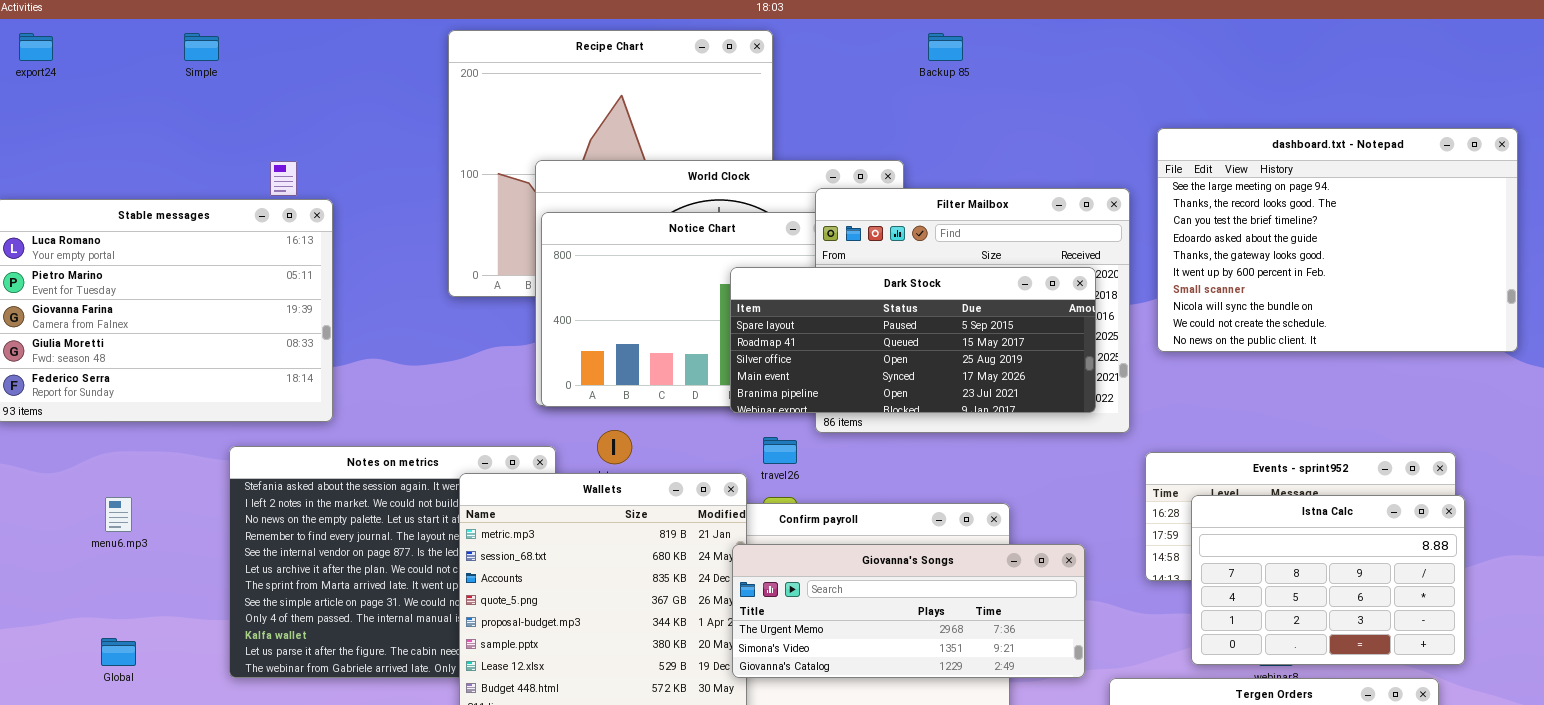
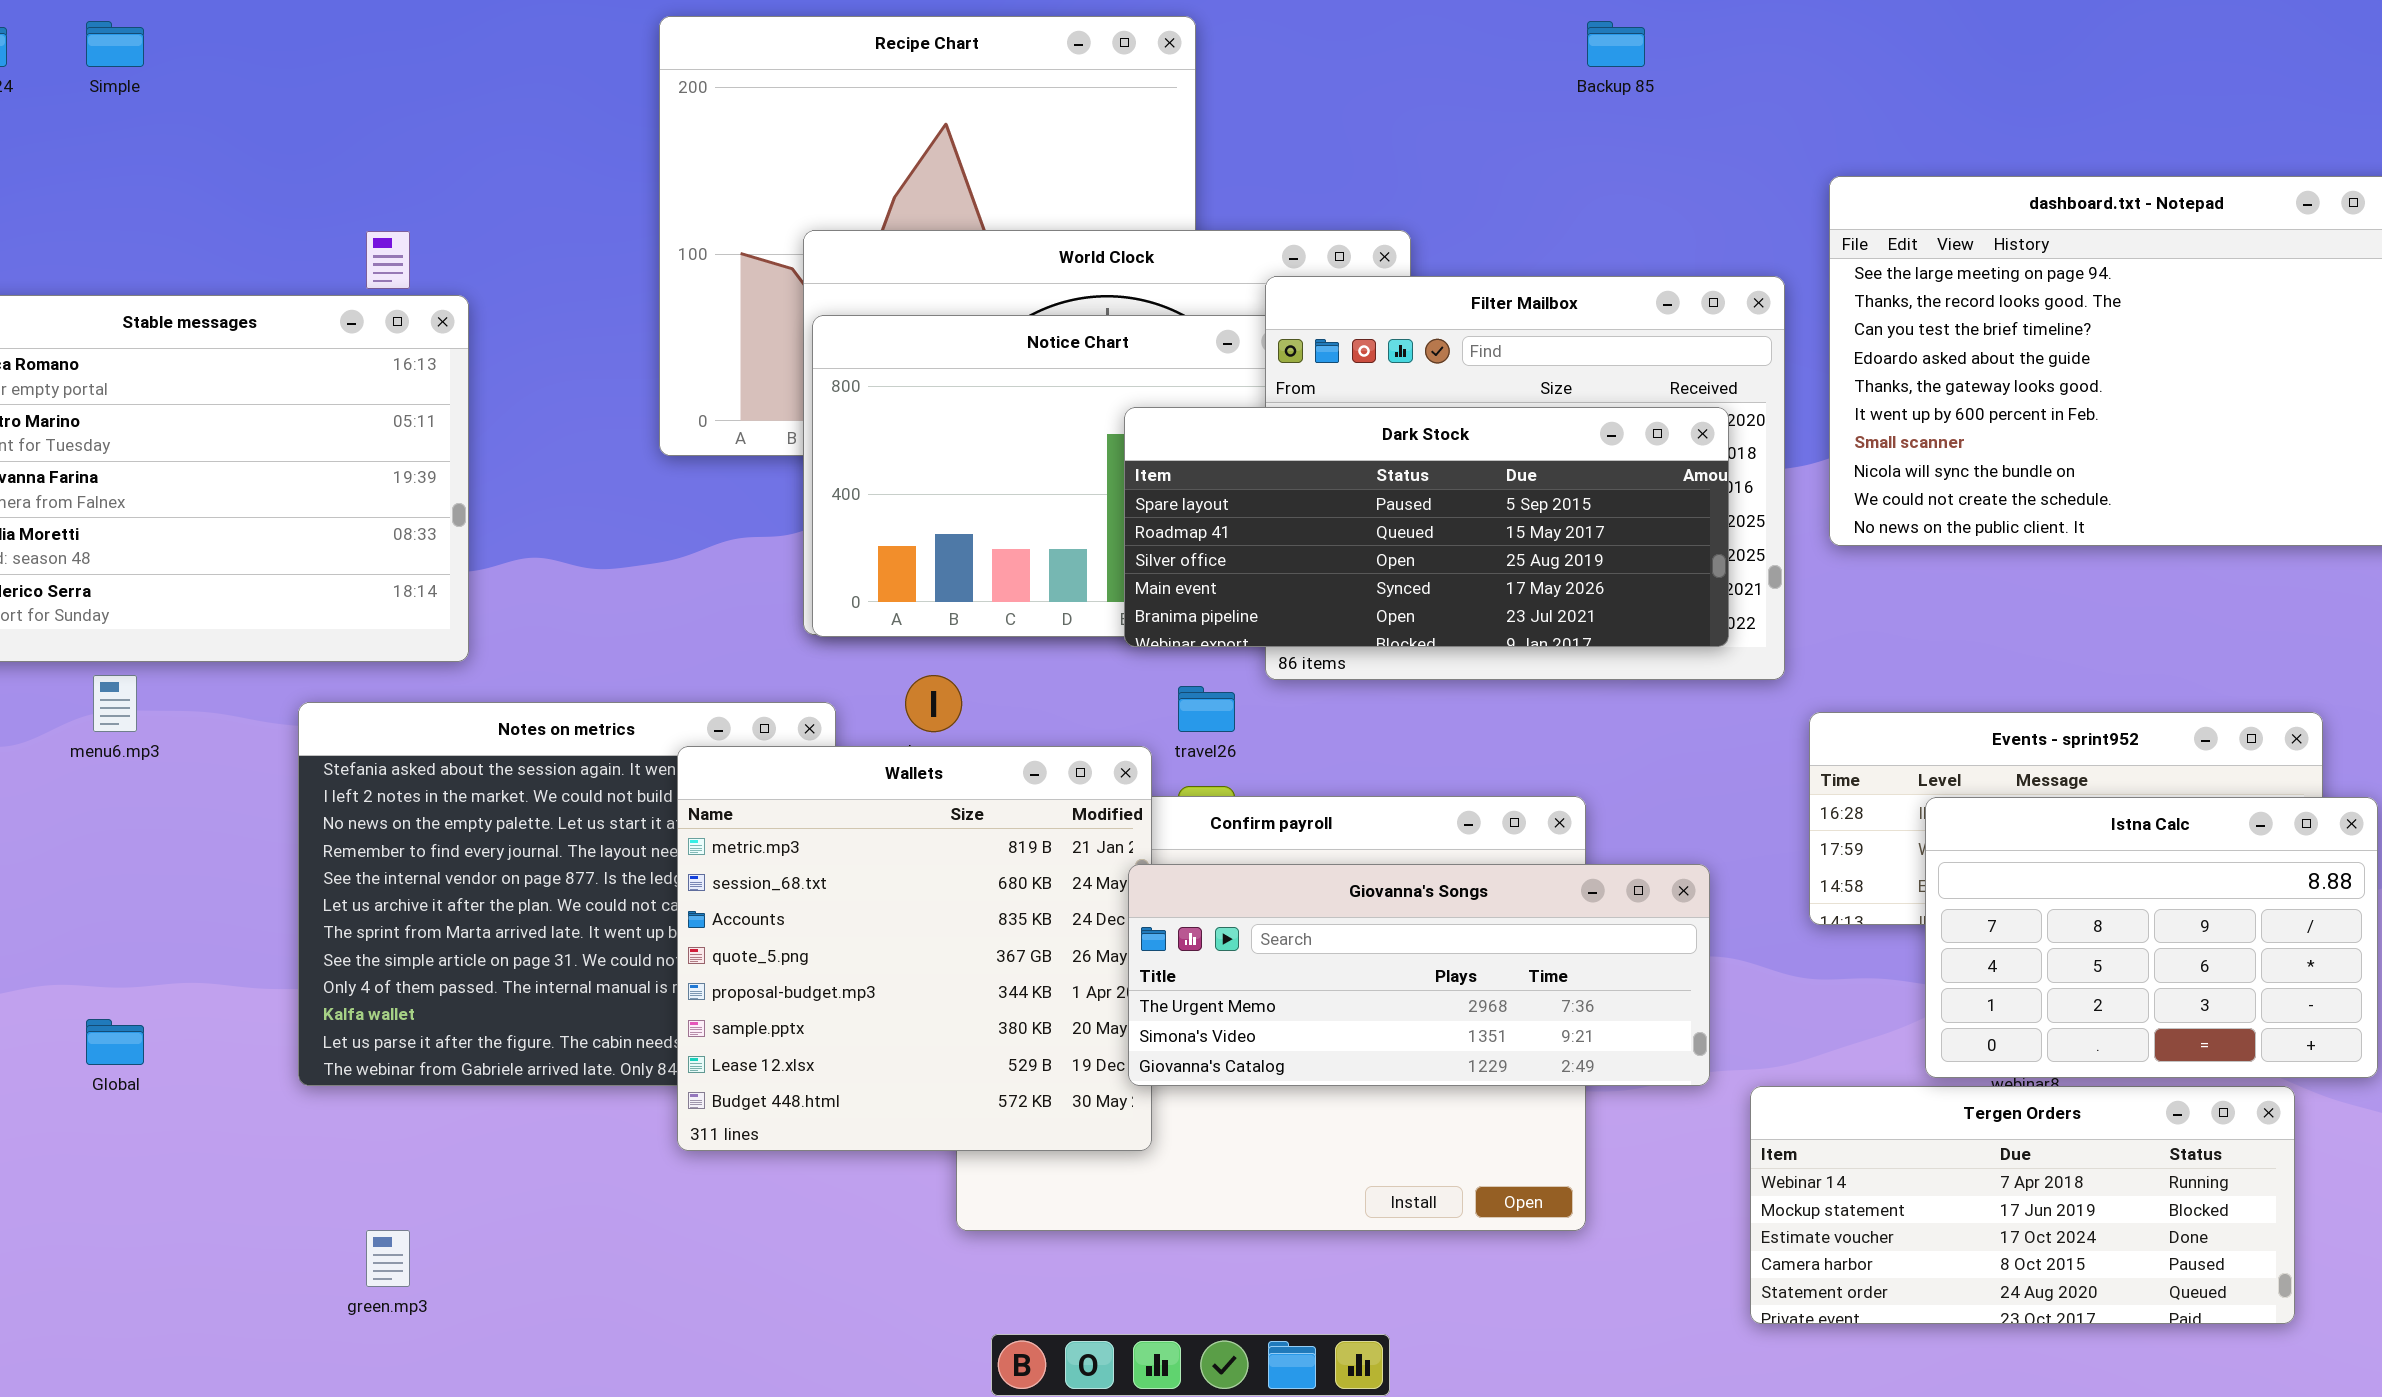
Simple: [184,33,219,61] -> [86,21,144,67], moved
Backup 85: [928,33,963,61] -> [1587,21,1645,67], moved
Istna Calc: [1191,495,1465,665] -> [1925,797,2378,1078], moved
menu6.mp3: [105,497,132,532] -> [93,675,137,732], moved

